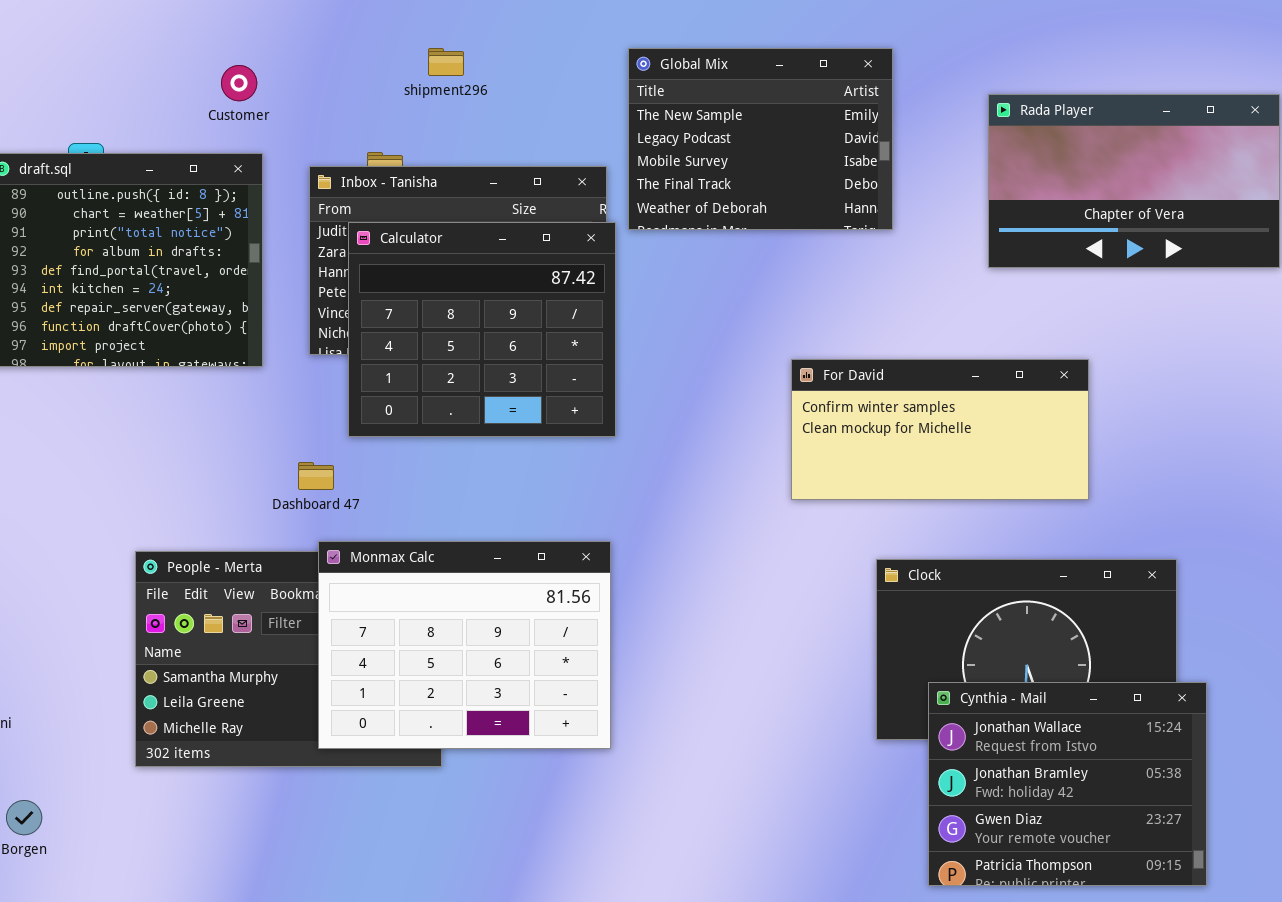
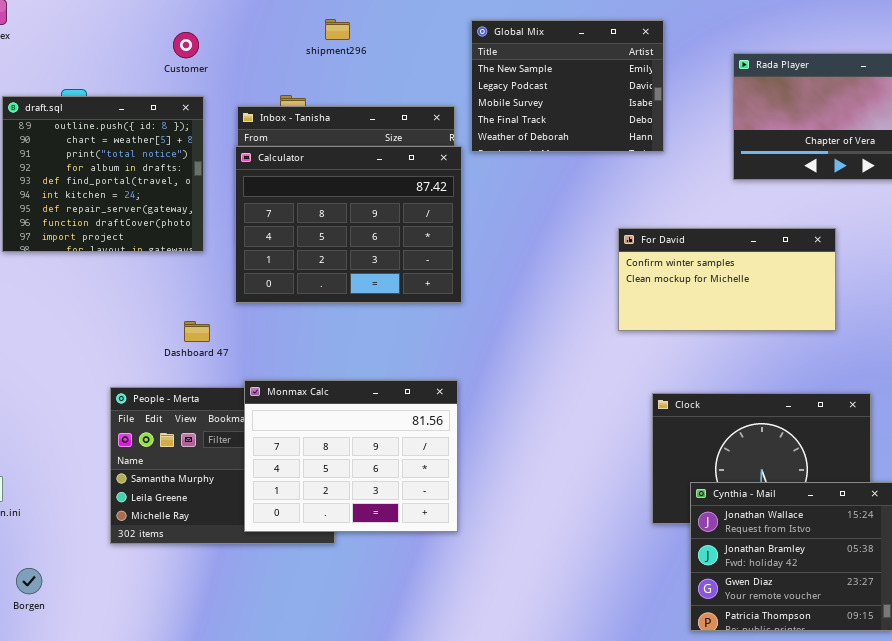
Calculator: [348,222,616,437] -> [235,146,462,303], resized
For David: [791,359,1089,500] -> [618,228,836,331], moved
Dashboard 47: [298,462,334,490] -> [184,321,210,342], moved

